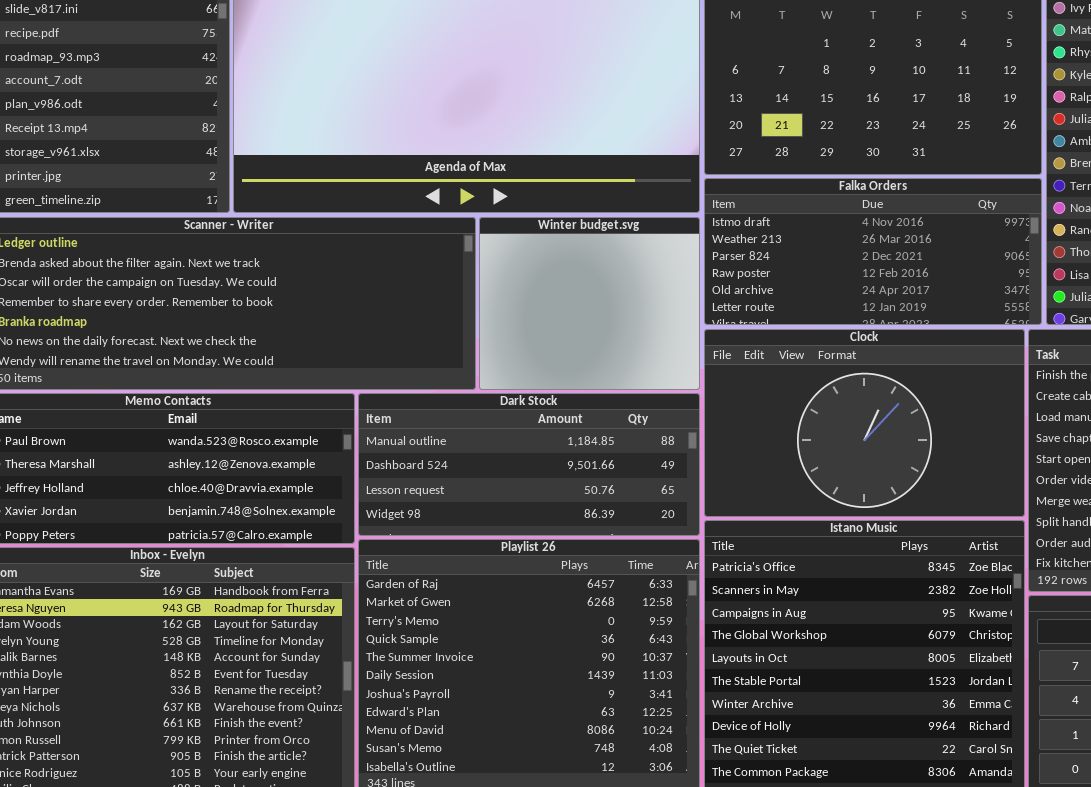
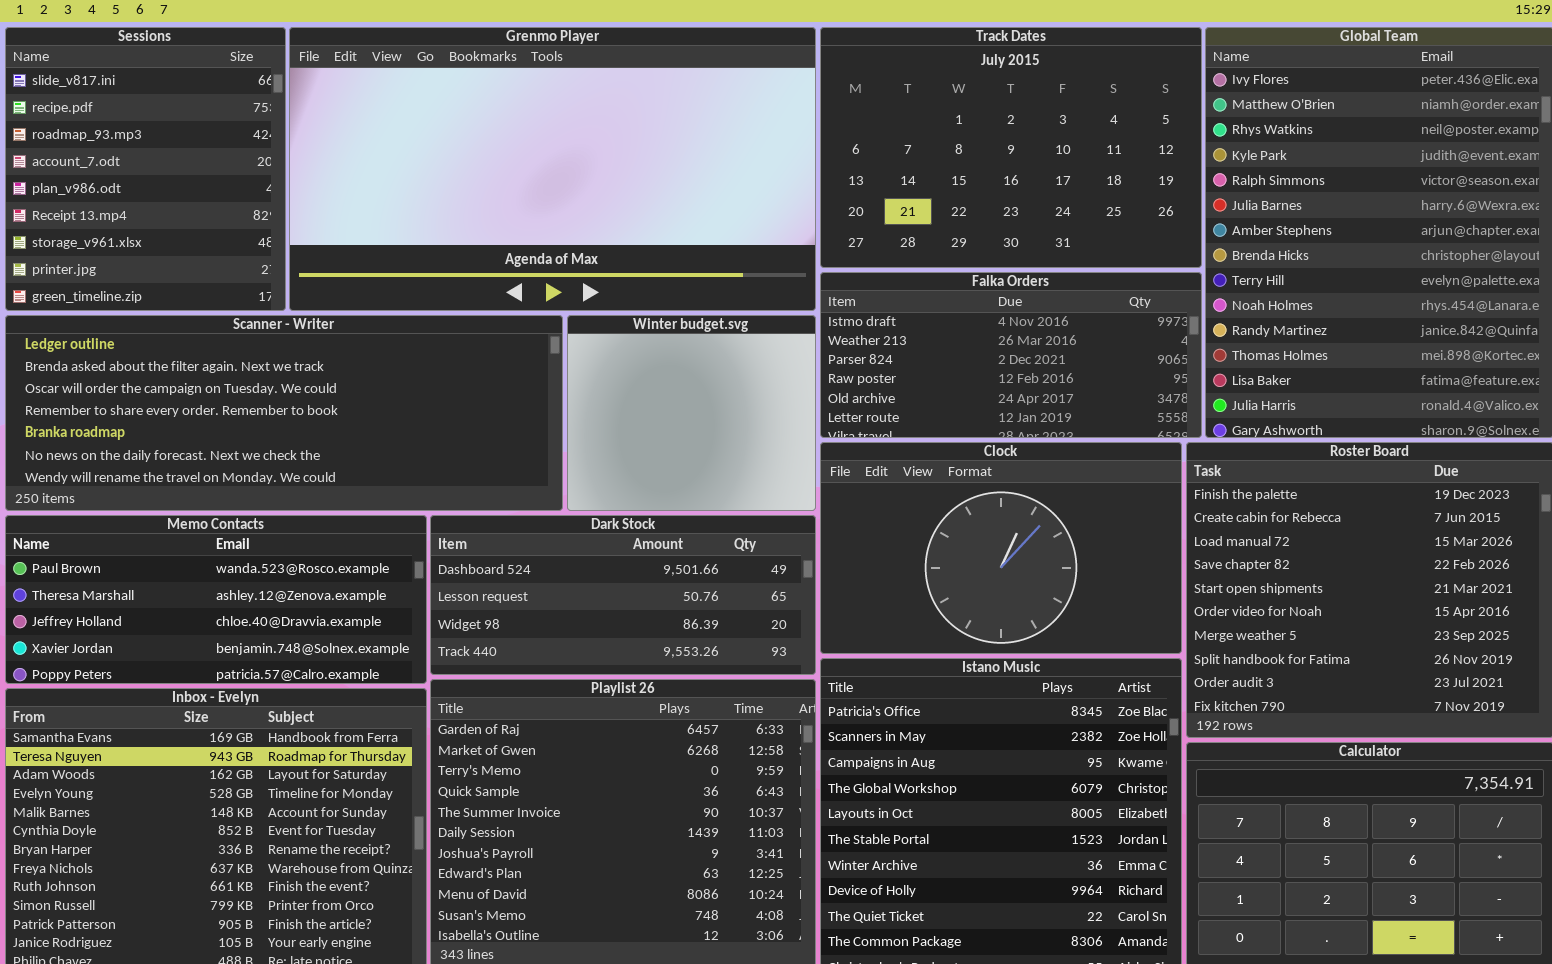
Dark Stock: [358,393,700,536] -> [430,515,816,675], scrolled down 1 row

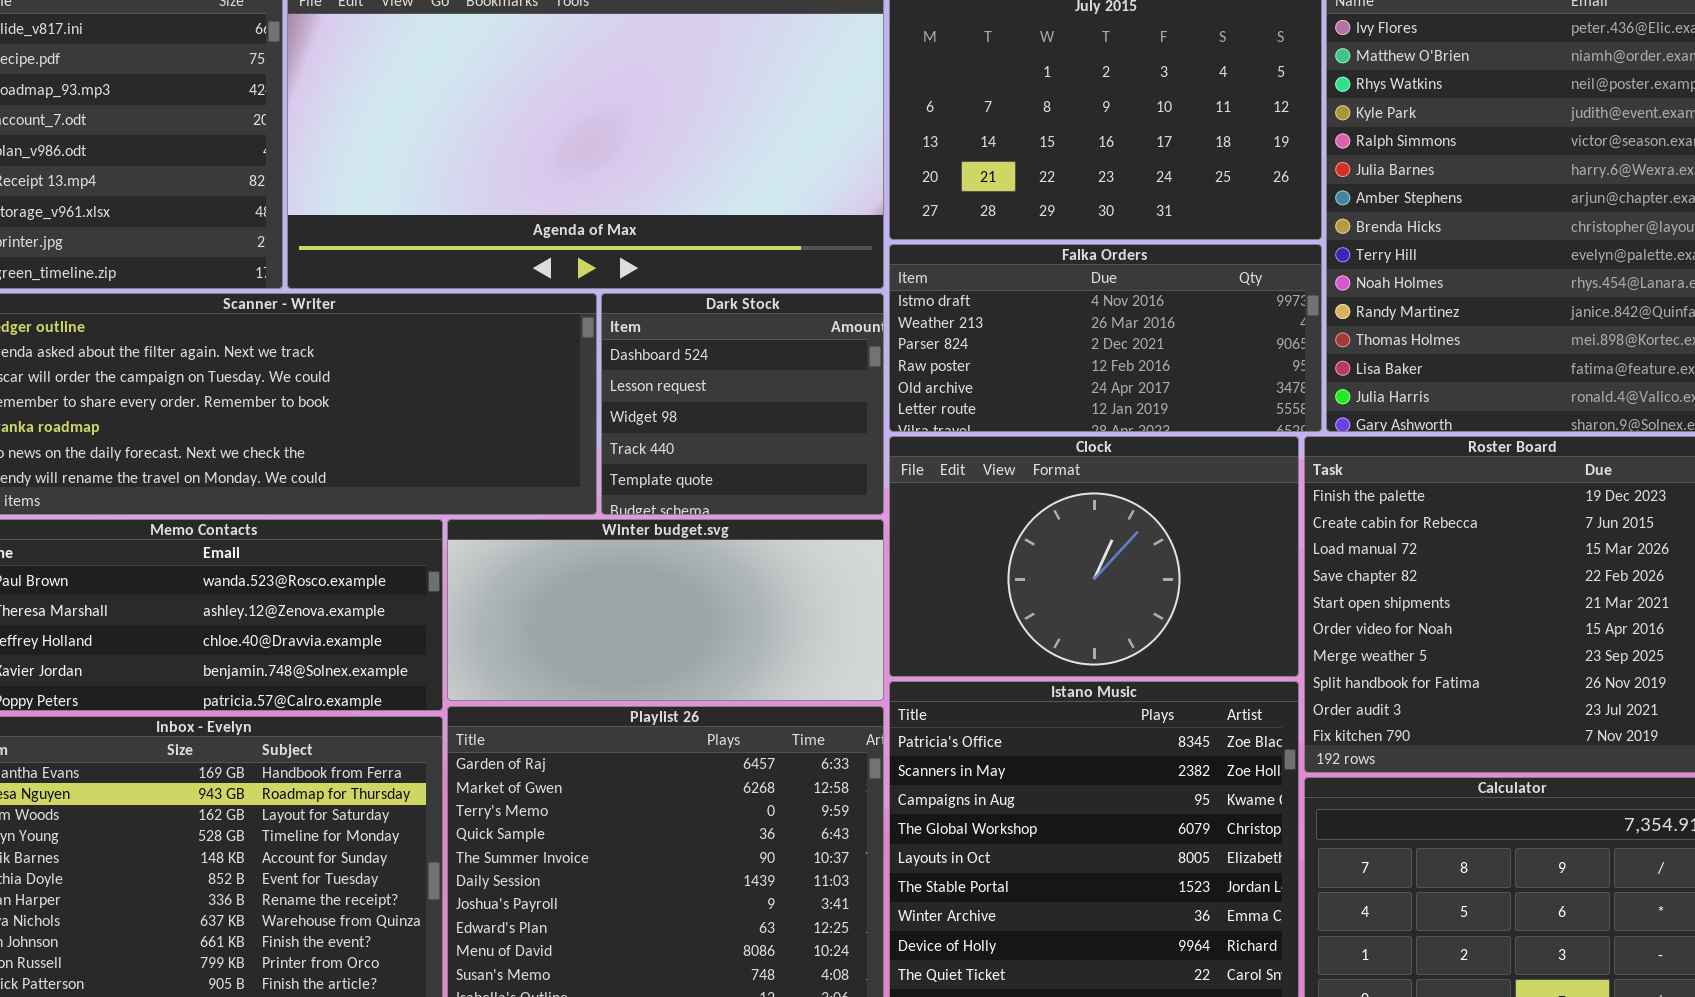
Winter budget.svg: [567,315,816,511] -> [447,519,884,701], moved, resized
Dark Stock: [430,515,816,675] -> [601,293,884,515], moved, resized

